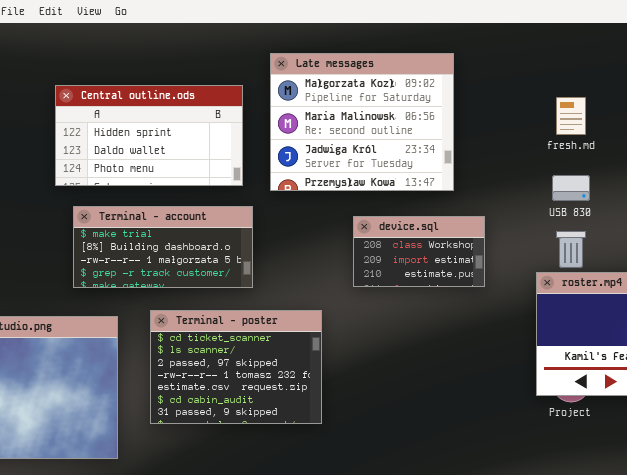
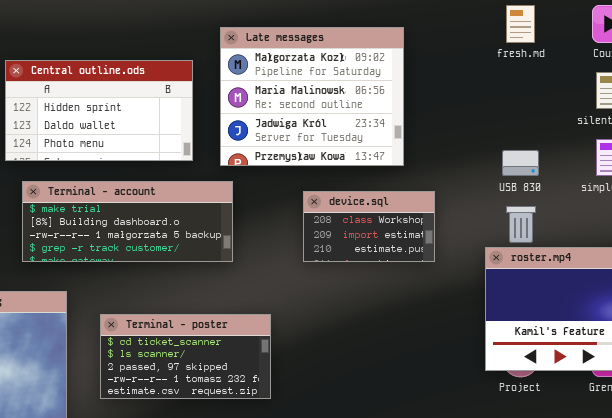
fresh.md: [556,97,586,135] -> [506,5,535,43], moved
Terminal - account: [73,206,253,288] -> [22,181,233,262], resized
Terminal - poster: [150,310,322,424] -> [100,314,271,399], resized

